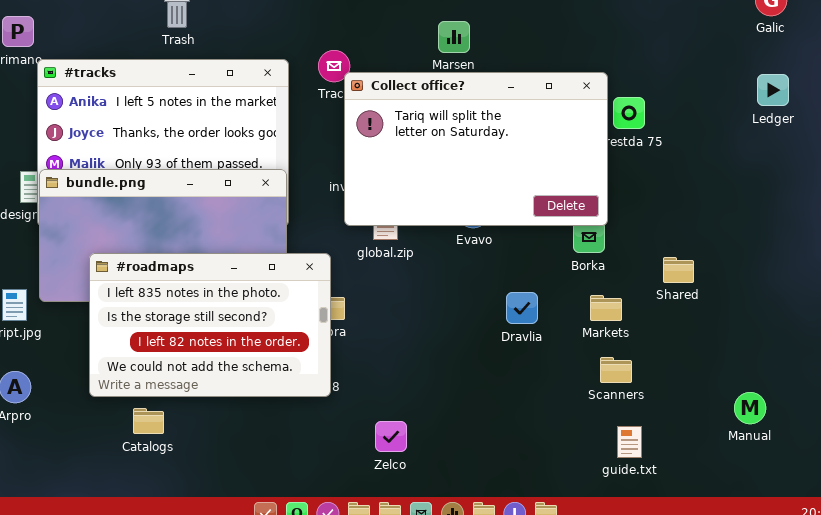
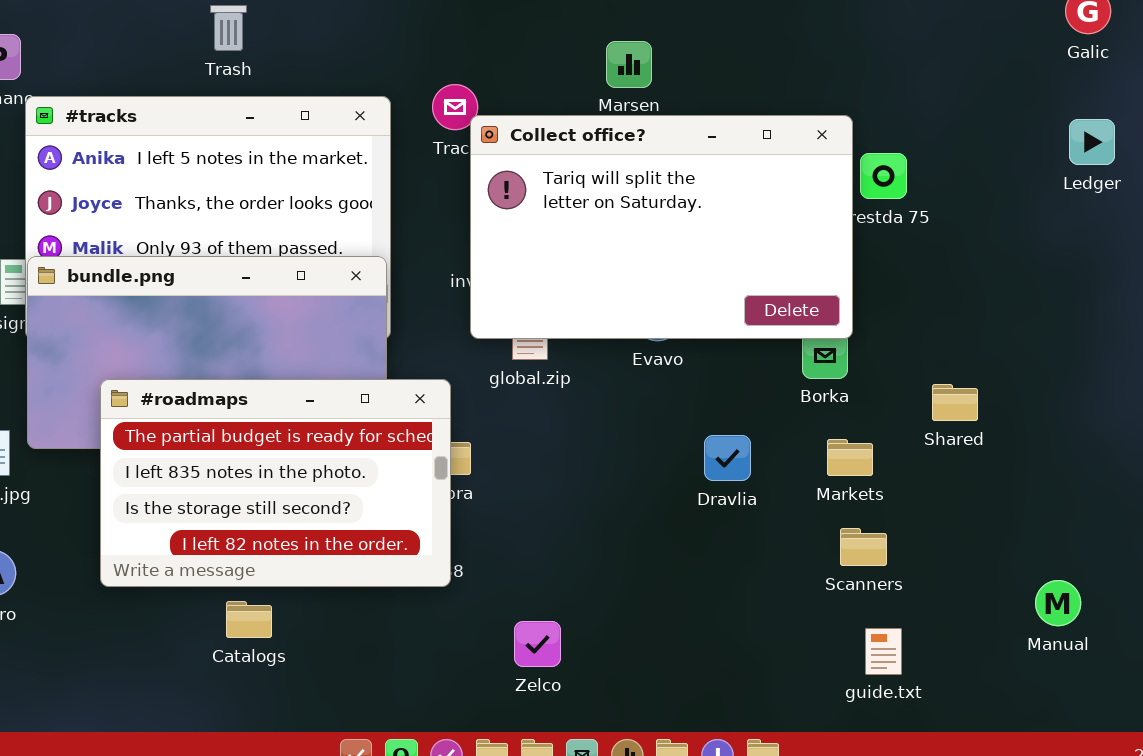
#roadmaps: [89,253,331,397] -> [100,379,451,587], scrolled up 1 row
Catalogs: [133,408,164,434] -> [226,601,272,638], moved

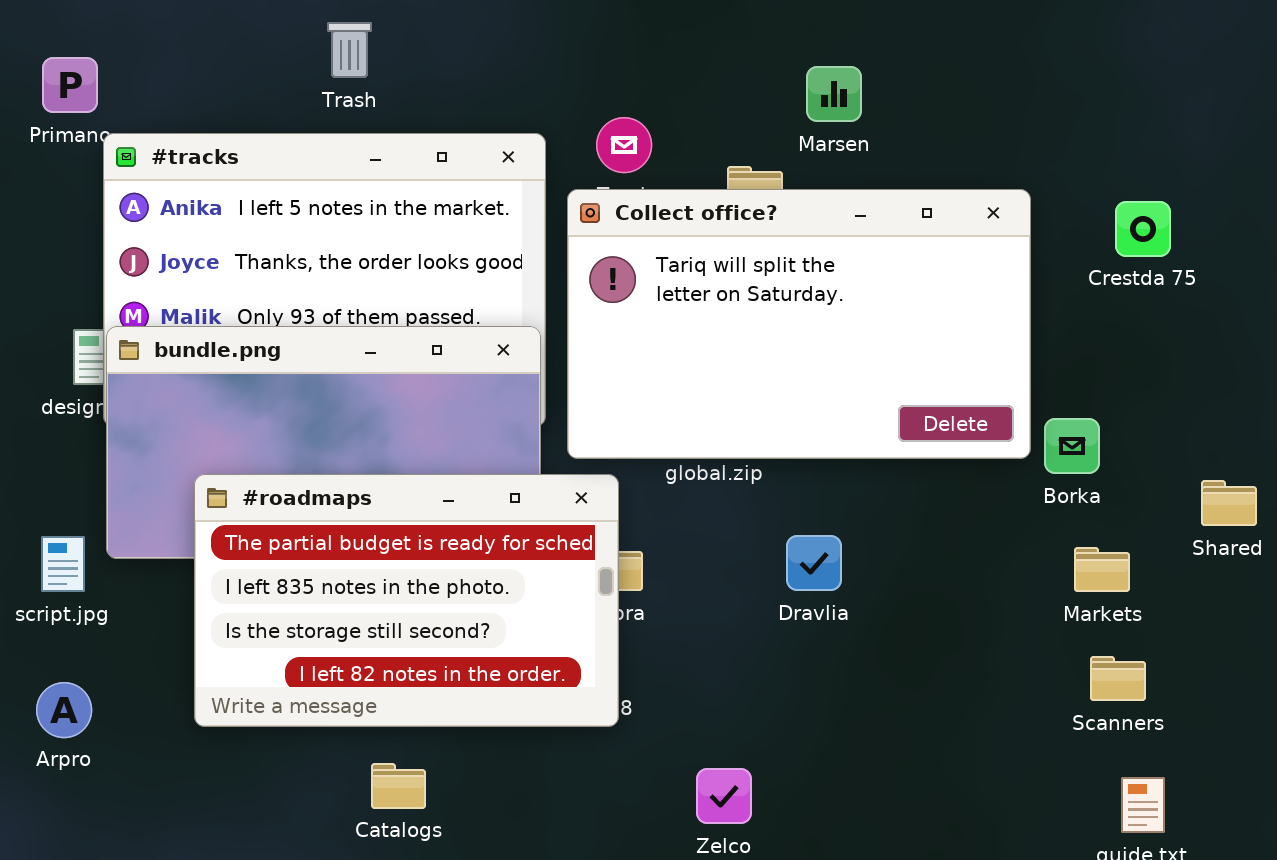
Collect office?: [470,115,853,339] -> [567,189,1031,459], moved
Dravlia: [704,435,751,481] -> [786,535,842,591], moved
Catalogs: [226,601,272,638] -> [371,763,426,809], moved

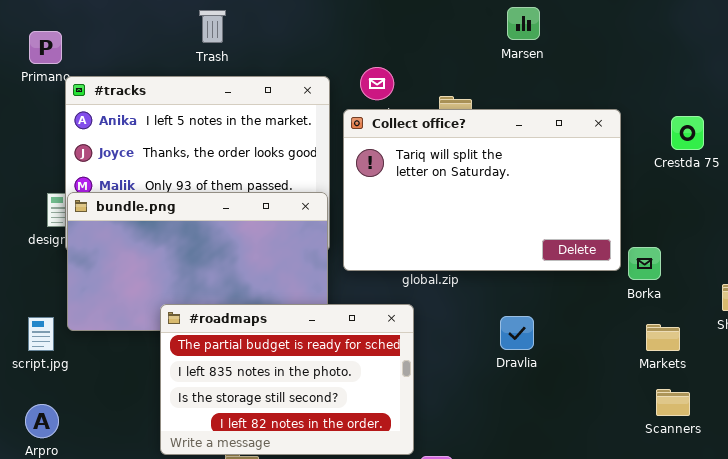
Marsen: [806,66,862,122] -> [507,7,540,40], moved
#roadmaps: [194,474,619,727] -> [160,304,414,455], moved
Dravlia: [786,535,842,591] -> [500,316,534,350], moved

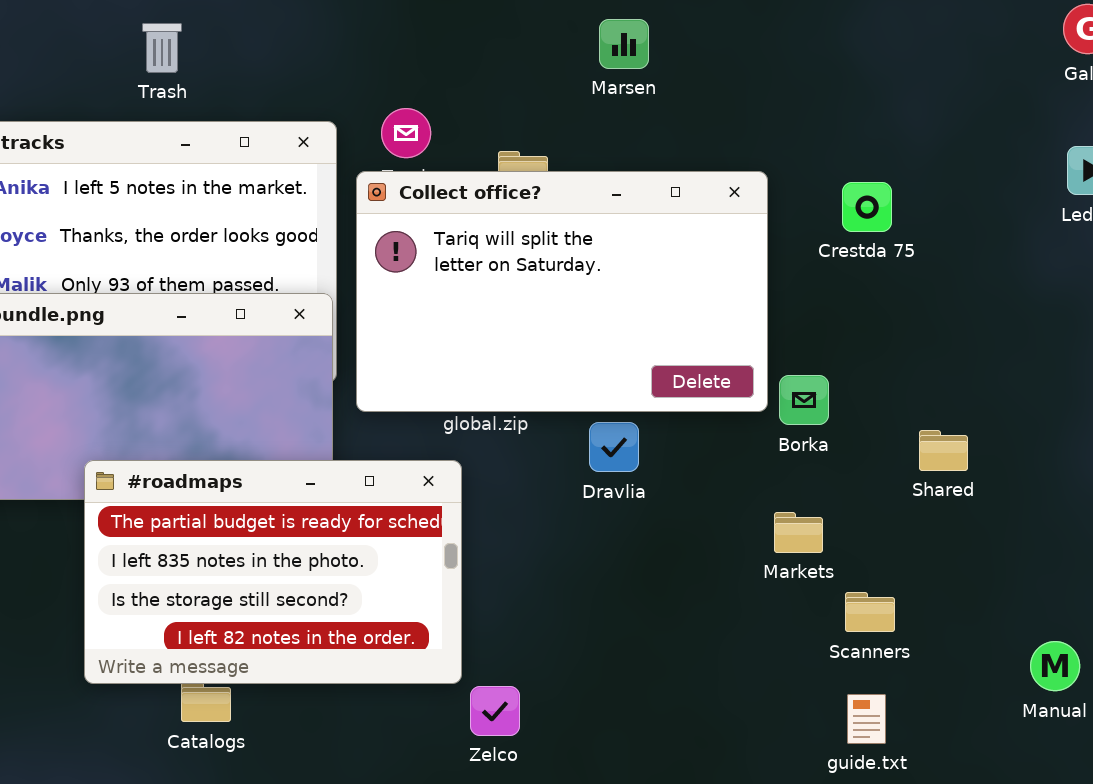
Dravlia: [500,316,534,350] -> [589,422,639,472], moved
Markets: [646,324,680,351] -> [774,512,823,553], moved
Scanners: [656,389,690,416] -> [845,592,895,632], moved

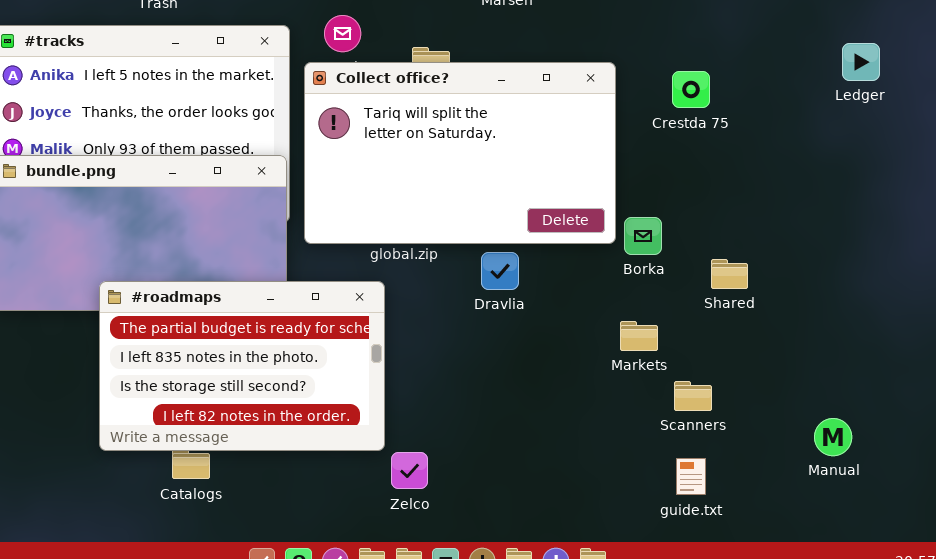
Shared: [919,430,968,471] -> [711,259,748,289], moved

